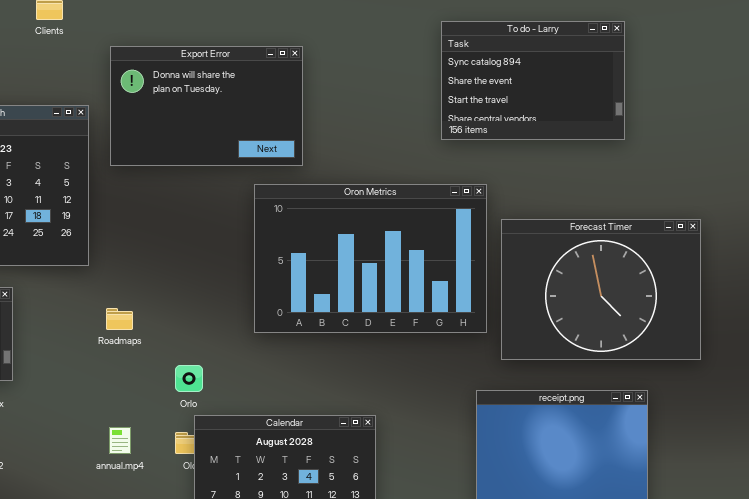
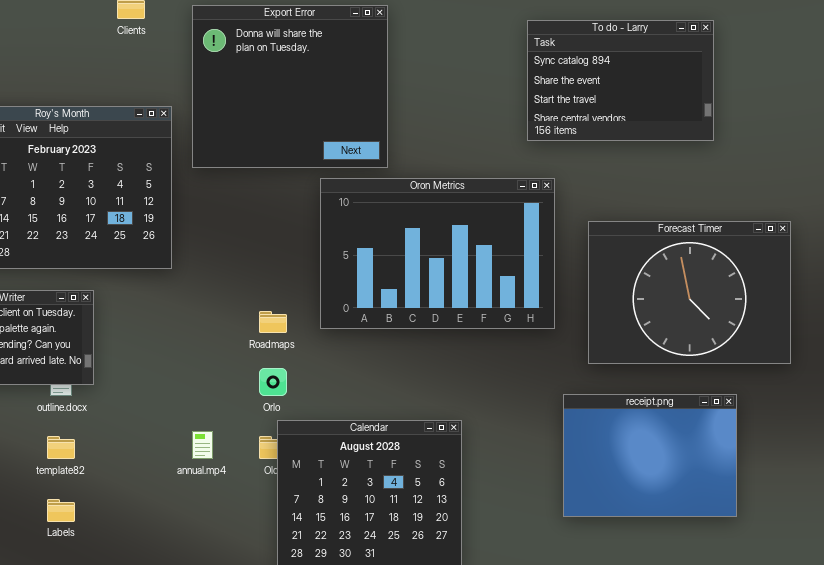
Export Error: [110,46,303,166] -> [192,5,388,168], resized
Oron Metrics: [254,184,487,333] -> [320,178,555,329], moved
Roadmaps: [106,308,133,330] -> [259,311,287,333], moved

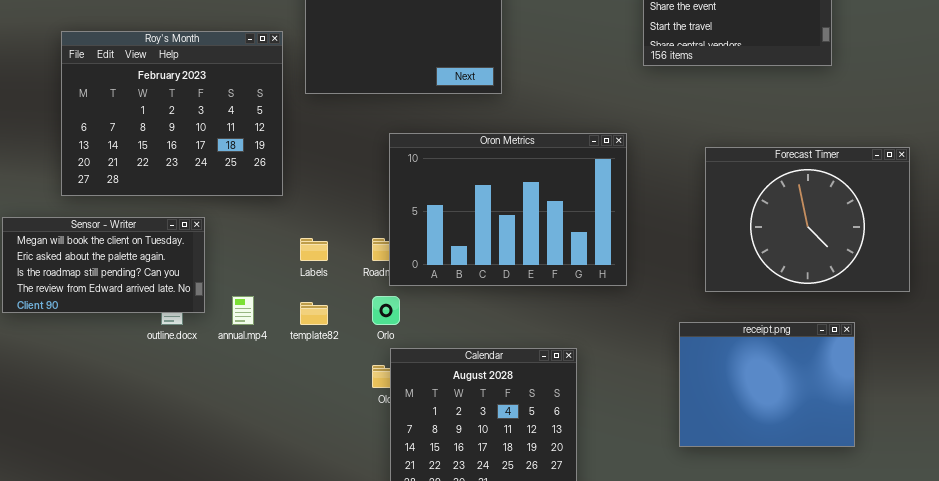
Oron Metrics: [320,178,555,329] -> [389,133,627,286], moved
annual.mp4: [192,431,213,459] -> [232,296,254,325], moved
template82: [47,436,75,459] -> [300,302,328,325], moved
Labels: [47,499,75,522] -> [300,238,328,261], moved

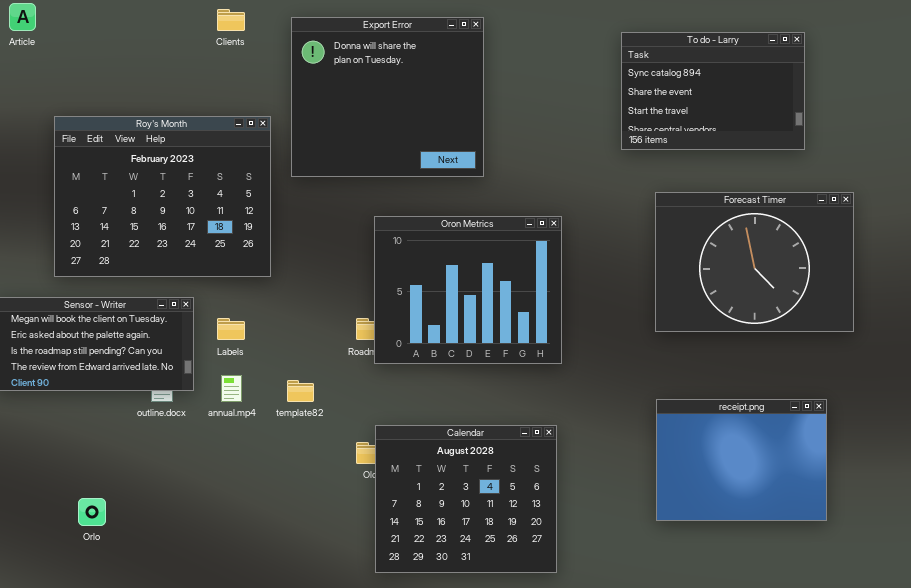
Oron Metrics: [389,133,627,286] -> [374,216,562,364], resized
Forecast Timer: [705,147,910,292] -> [655,192,854,332], moved
Labels: [300,238,328,261] -> [217,318,245,340], moved
Orlo: [372,296,400,325] -> [78,498,106,526], moved

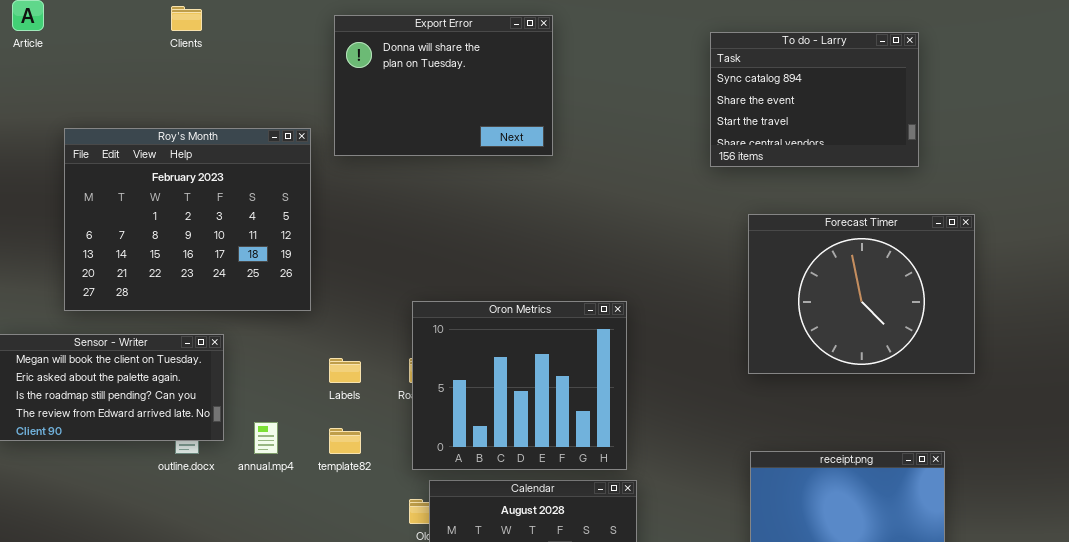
Clients: [217,9,245,31] -> [171,6,202,31], moved
Export Error: [291,17,484,177] -> [334,15,553,156], resized
Oron Metrics: [374,216,562,364] -> [412,301,627,470], moved
Labels: [217,318,245,340] -> [329,358,361,383], moved

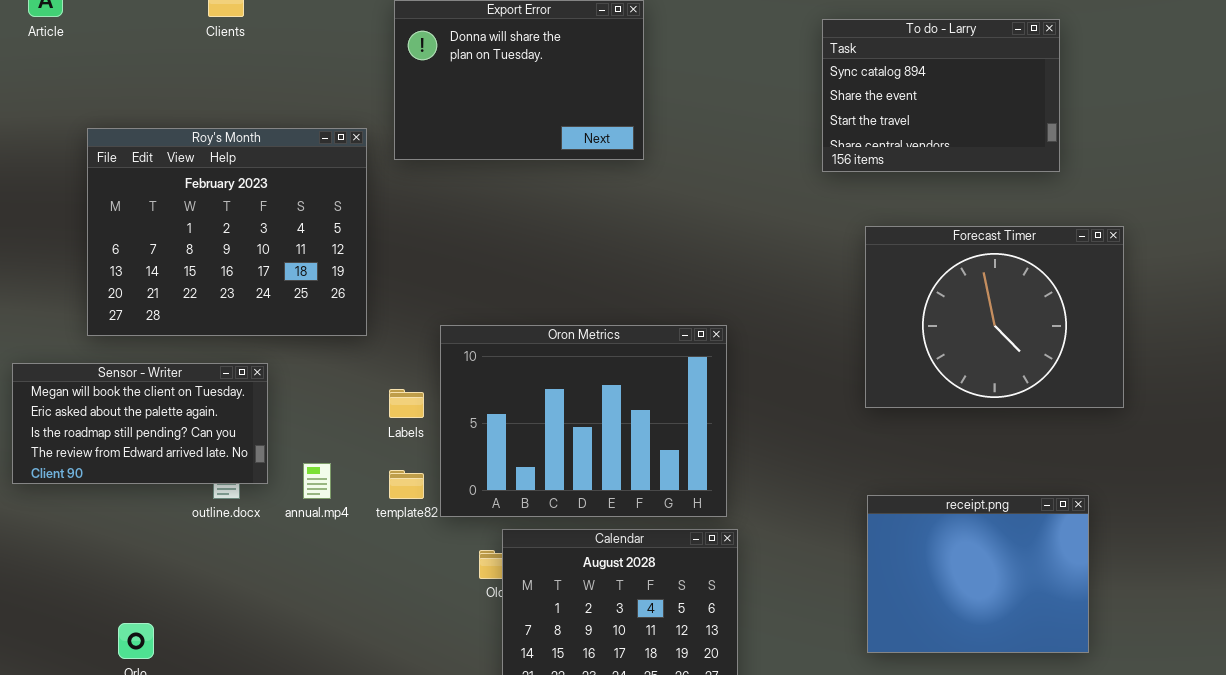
Oron Metrics: [412,301,627,470] -> [440,325,727,517], resized

